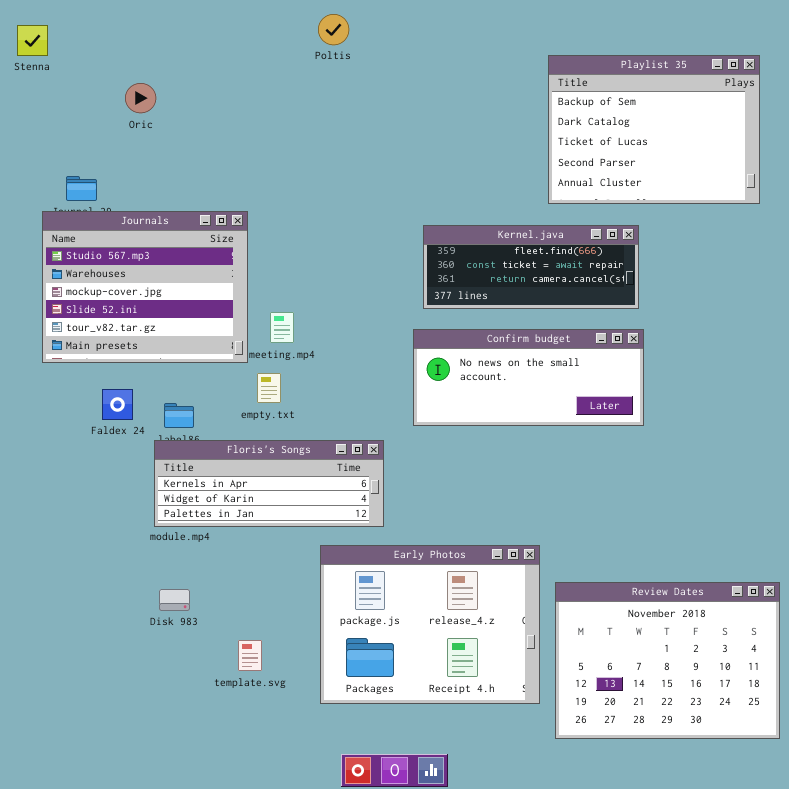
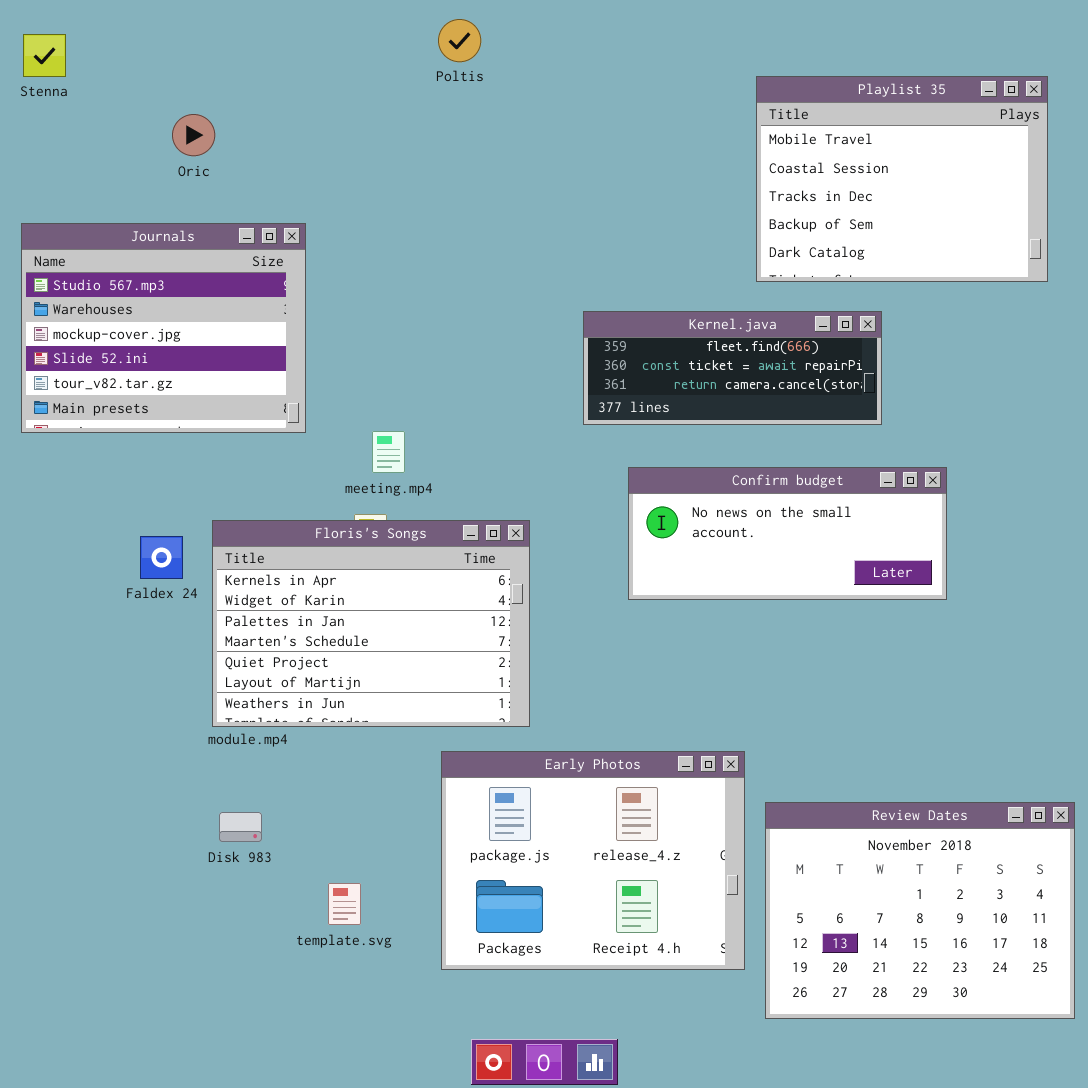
Playlist 35: [548,55,760,204] -> [756,76,1048,282], scrolled up 3 rows
Journals: [42,211,248,363] -> [21,223,306,433], moved
Confirm budget: [413,329,644,426] -> [628,467,947,600], moved
Floris's Songs: [154,440,384,527] -> [212,520,530,727], resized

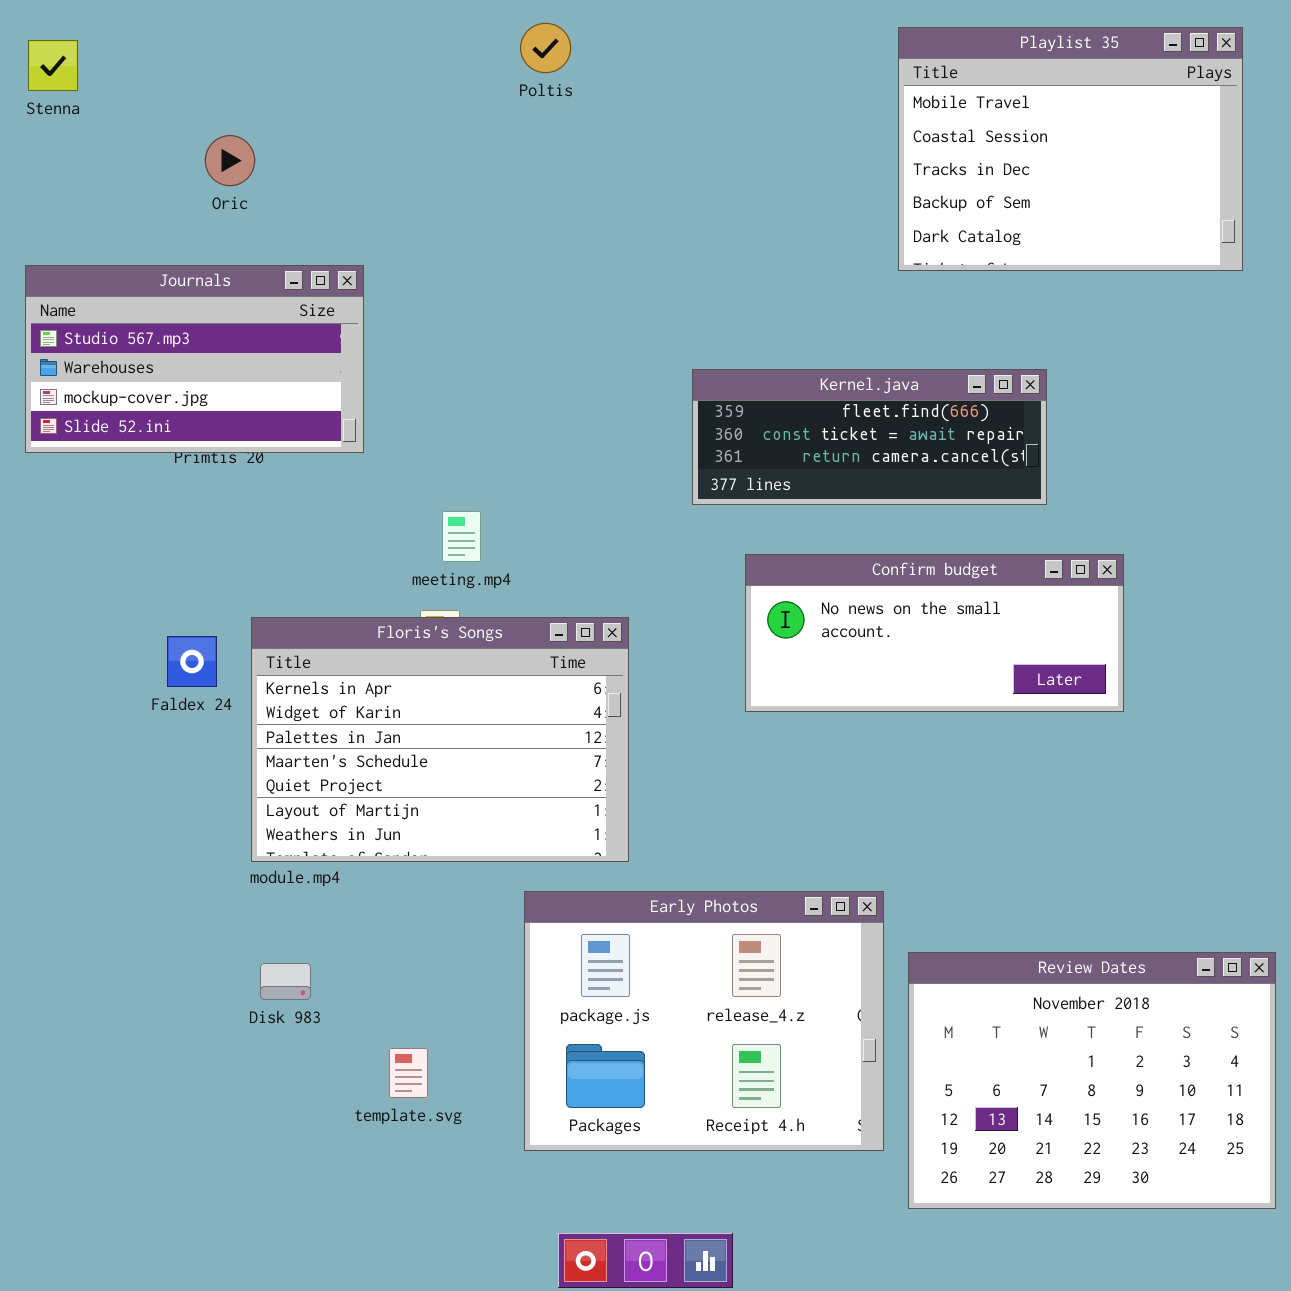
Playlist 35: [756,76,1048,282] -> [898,27,1243,271], moved
Journals: [21,223,306,433] -> [25,265,364,453], resized

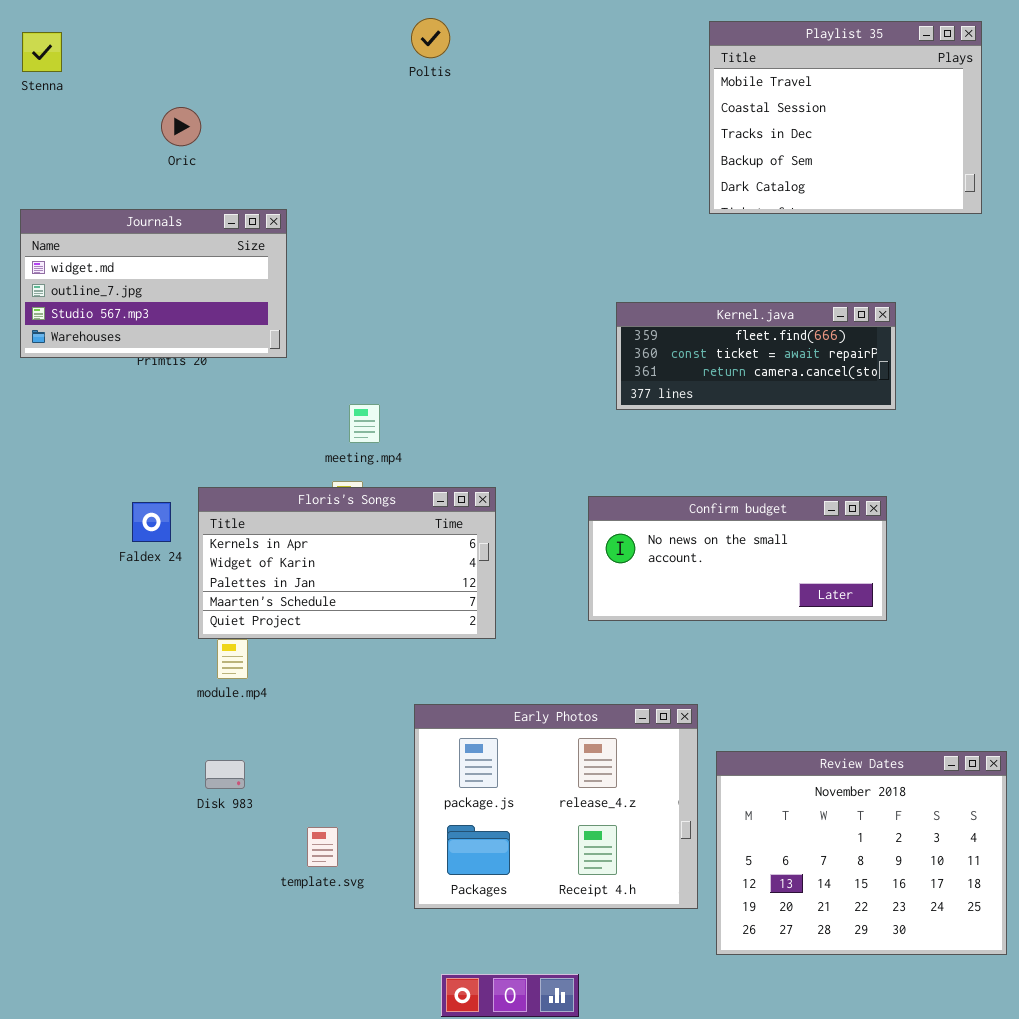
Journals: [25,265,364,453] -> [20,209,287,358], scrolled up 2 rows
Kernel.java: [692,369,1047,505] -> [616,302,896,410], moved
Confirm budget: [745,554,1124,712] -> [588,496,887,621], moved
Floris's Songs: [251,617,629,862] -> [198,487,496,639], resized

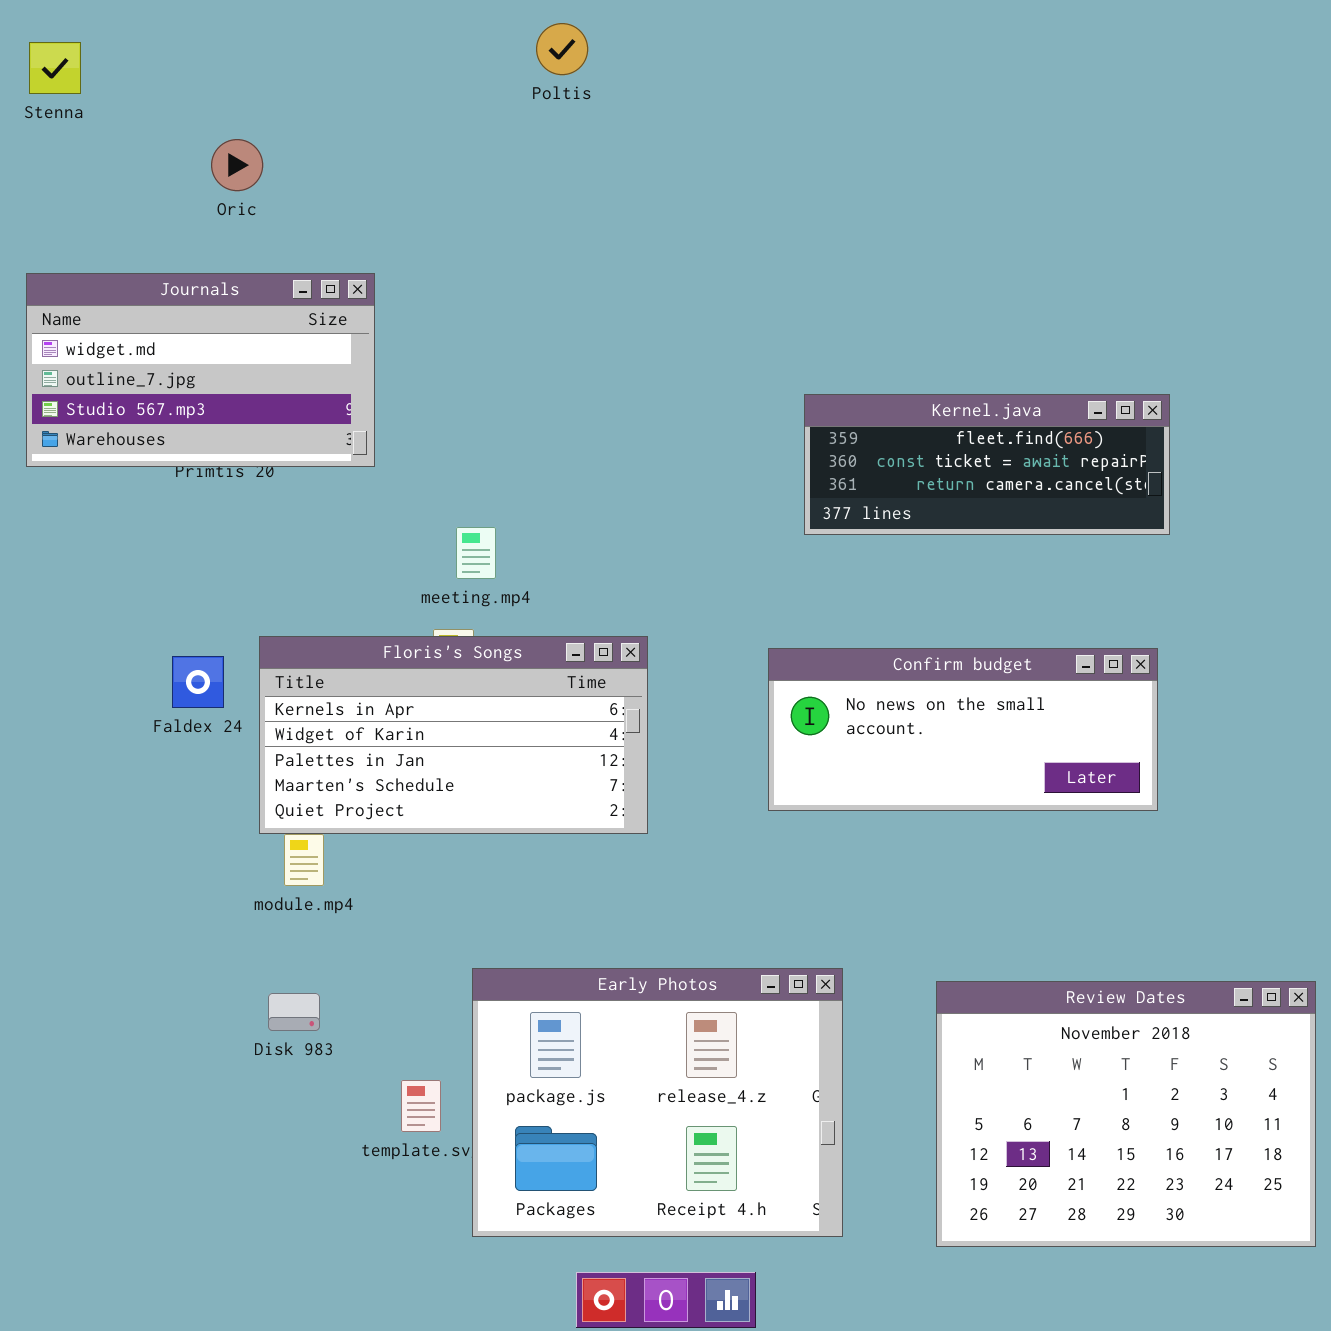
Playlist 35: [709,21,982,214] -> none, closed
Early Photos: [414,704,698,909] -> [472,968,843,1237], moved

